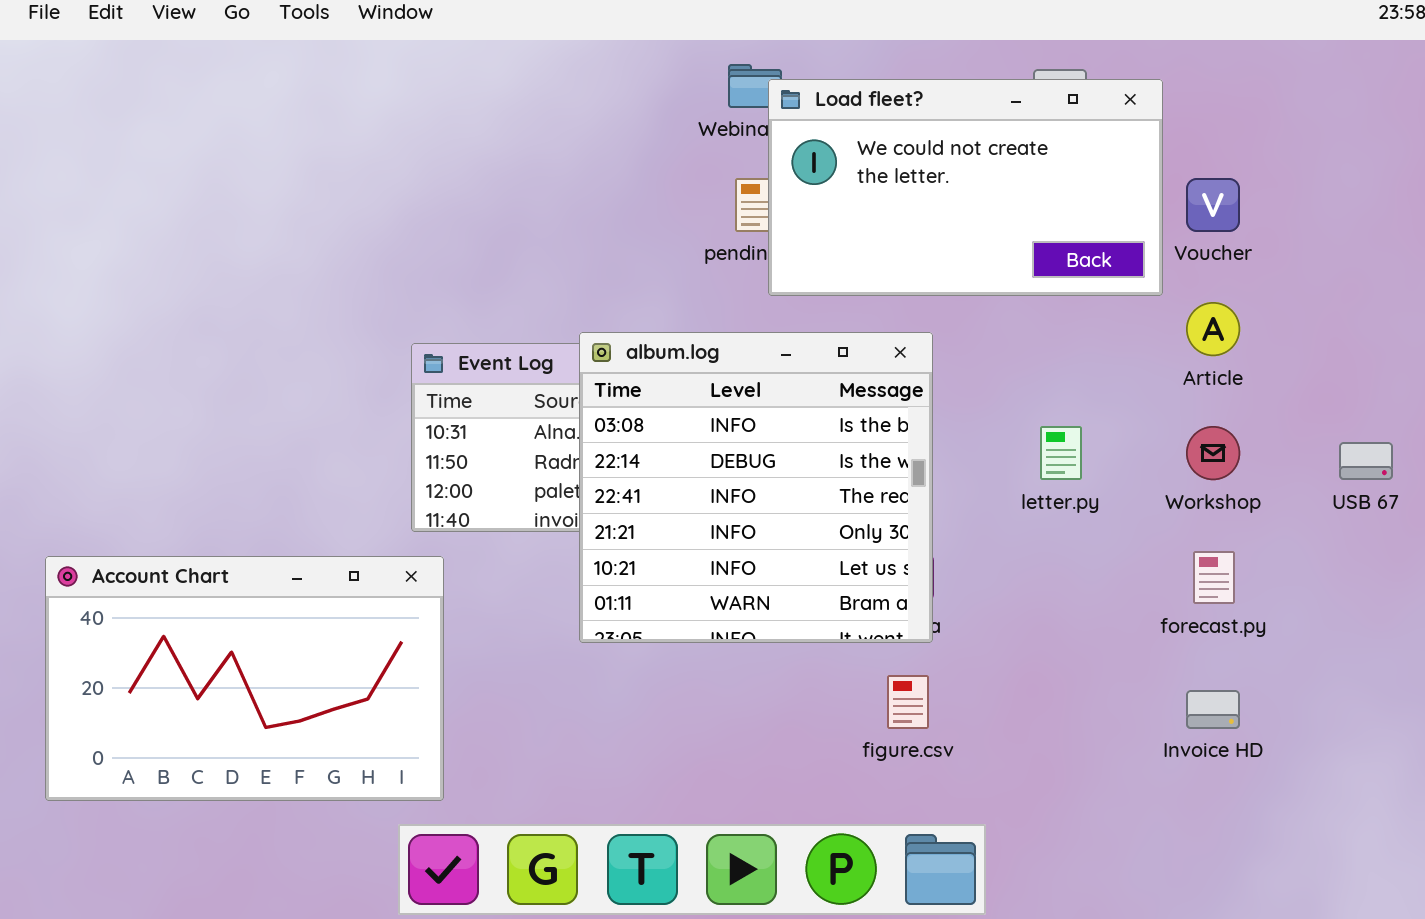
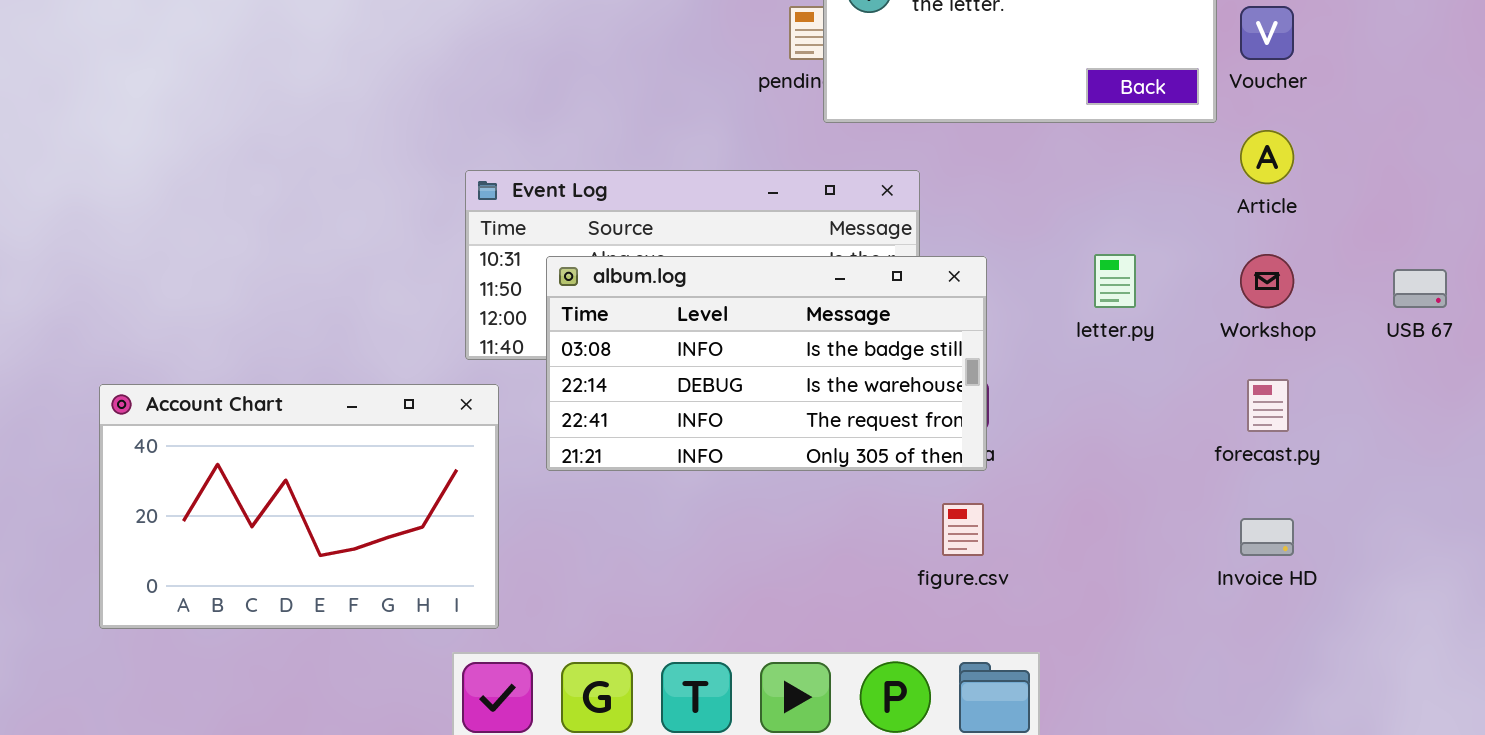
album.log: [579,332,933,643] -> [546,256,987,471], resized

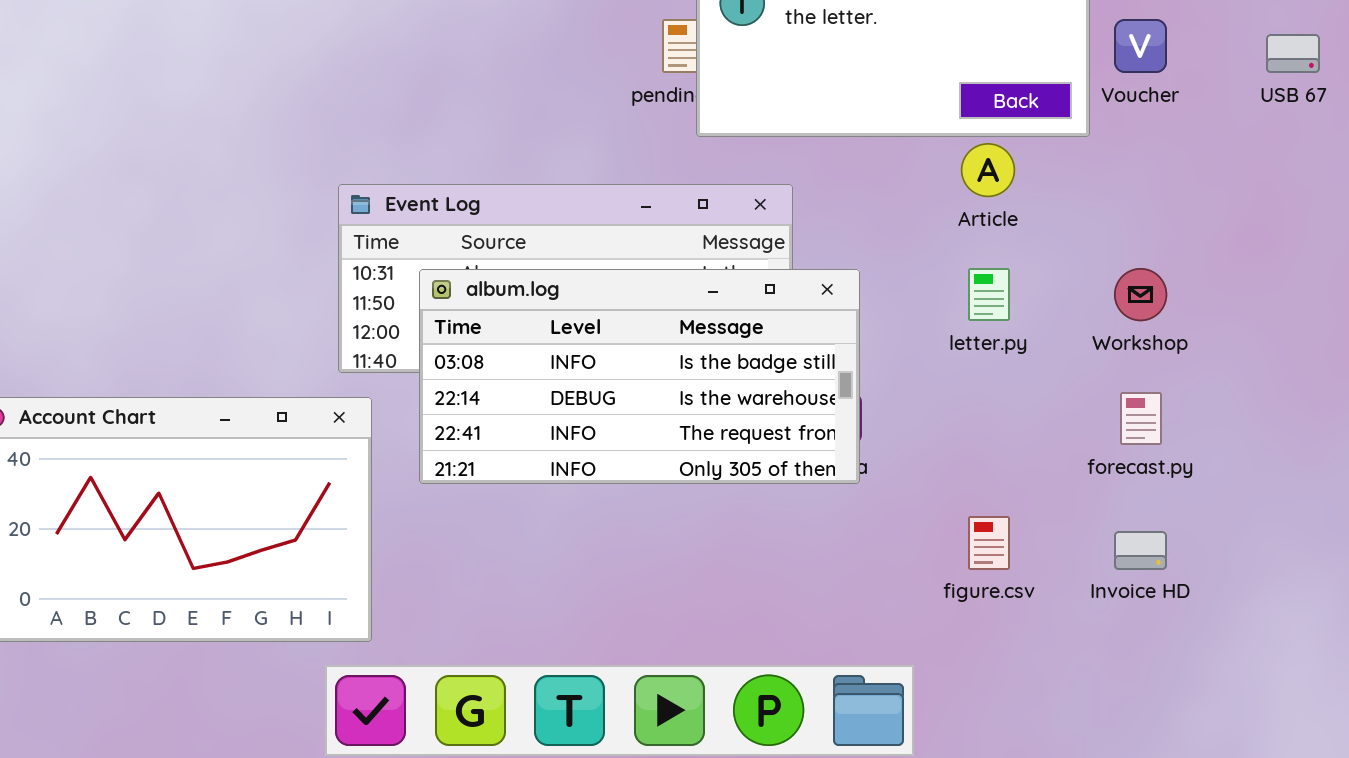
Article: [1240,130,1294,184] -> [961,143,1015,197], moved
USB 67: [1393,269,1447,308] -> [1266,34,1320,73], moved
figure.csv: [942,503,984,556] -> [968,516,1010,570], moved

